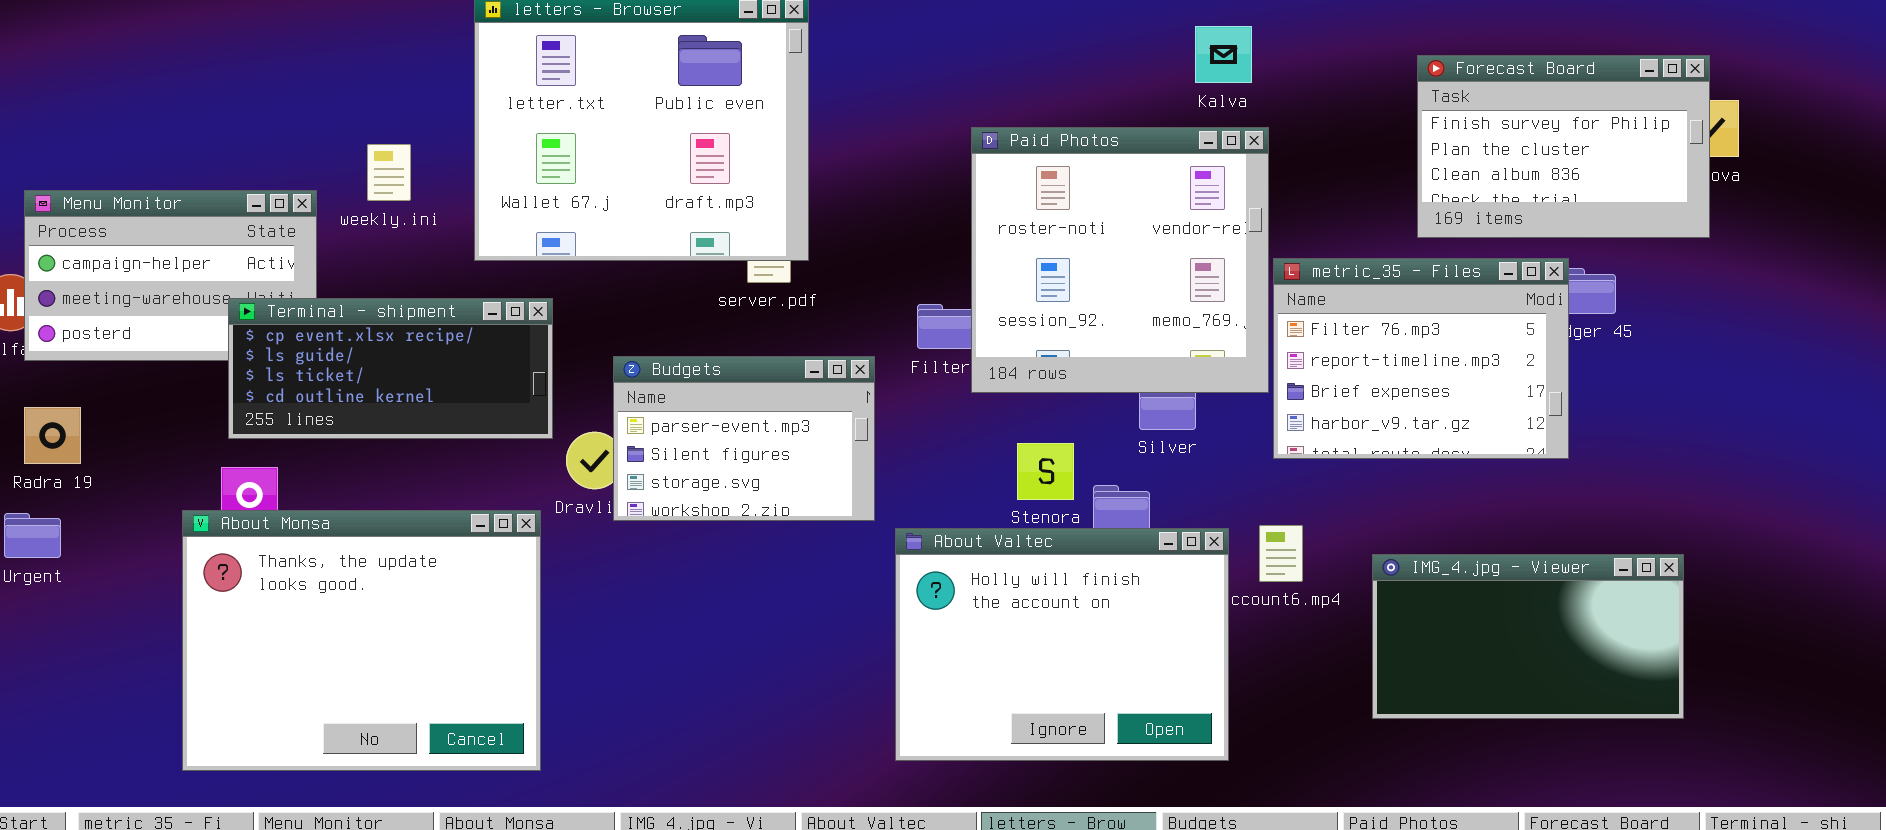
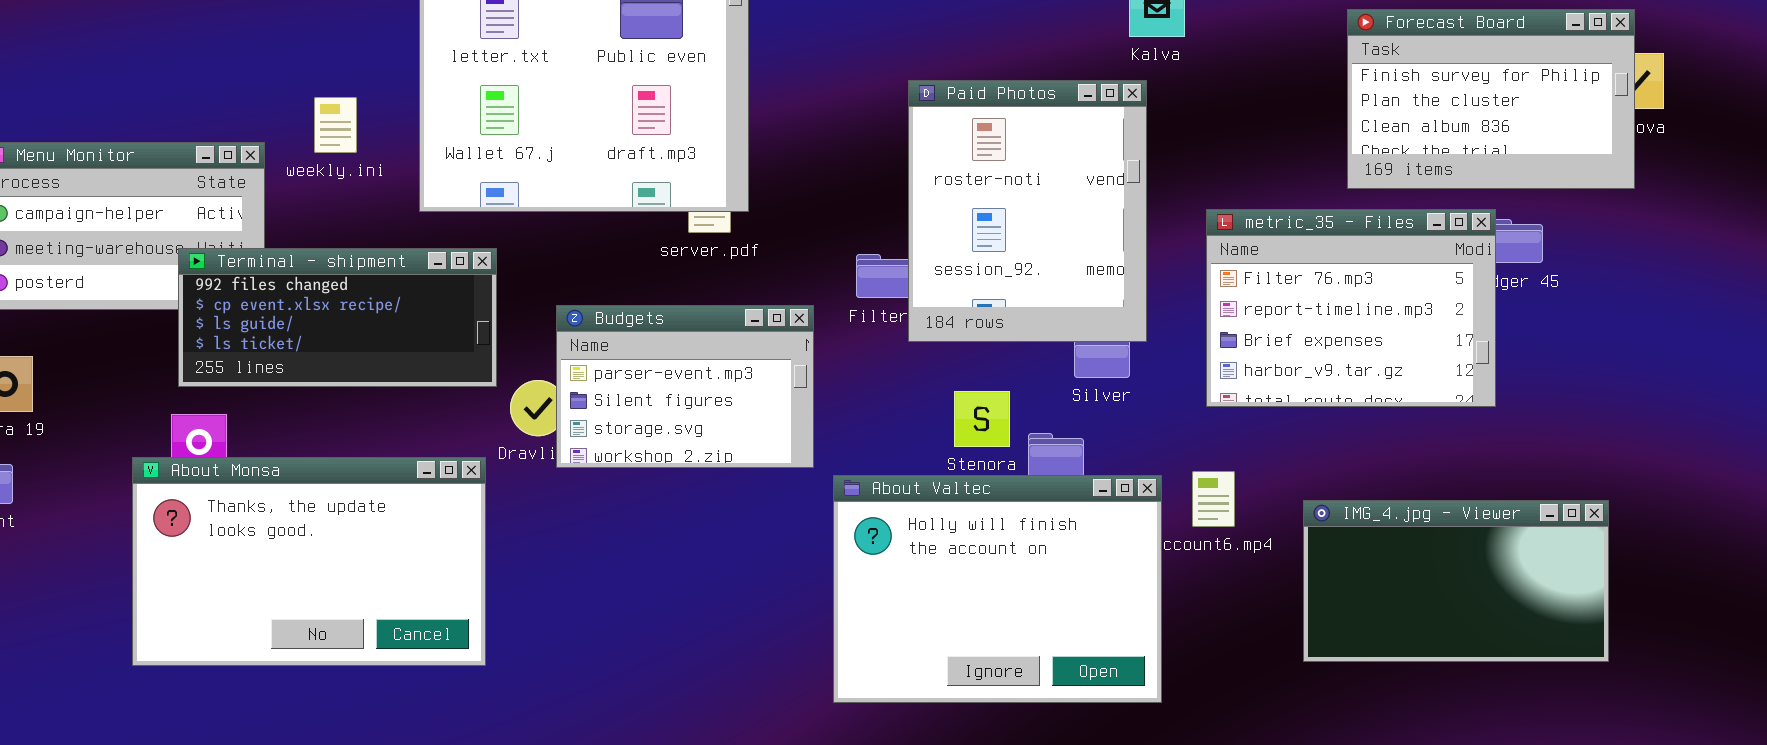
Paid Photos: [971,127,1269,393] -> [908,80,1147,342], resized
Terminal - shipment: [228,298,553,439] -> [178,248,497,387], scrolled up 1 row
About Monsa: [182,510,541,771] -> [132,457,486,666], resized

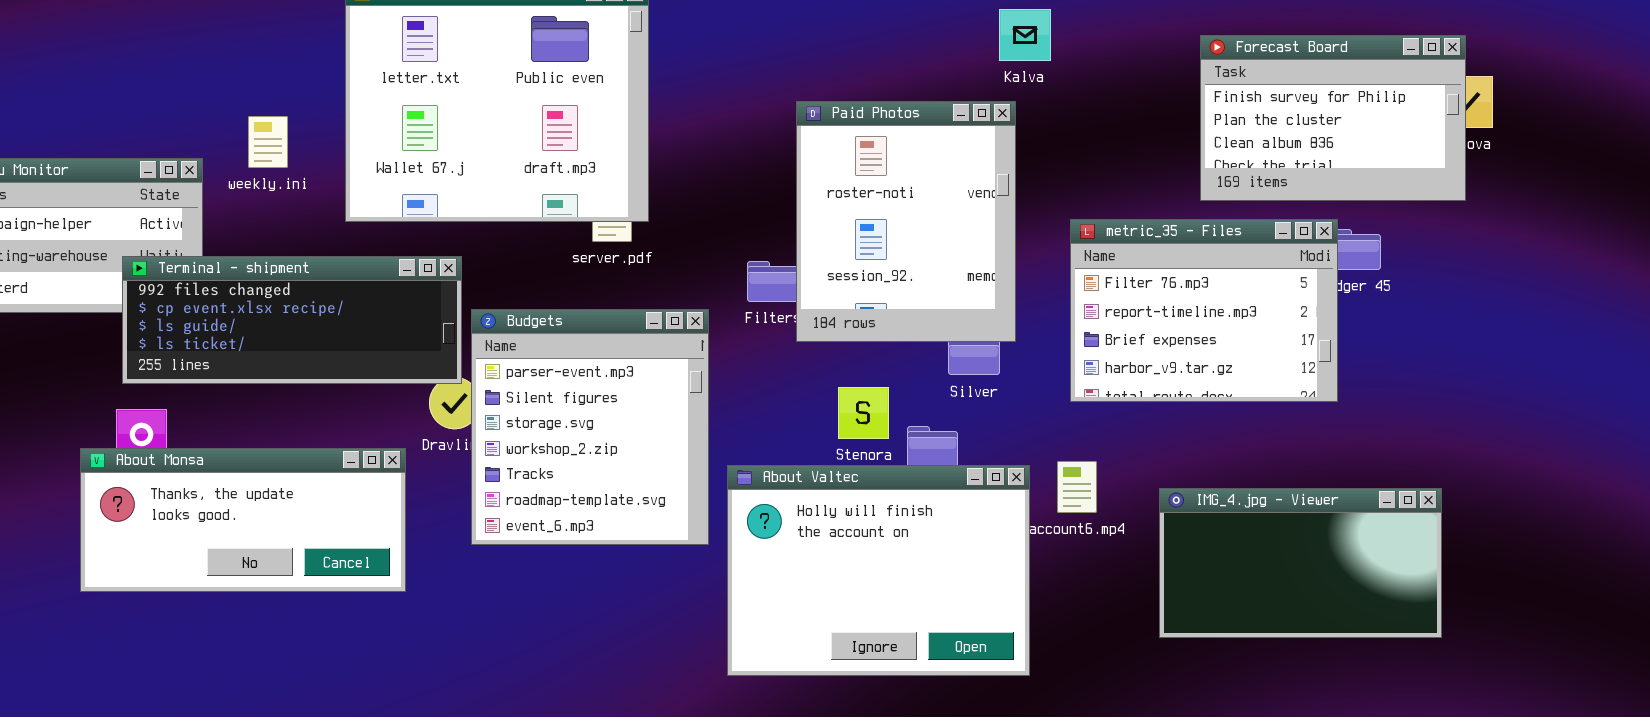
Terminal - shipment: [178,248,497,387] -> [122,256,462,384], resized
Budgets: [556,305,814,468] -> [471,309,709,545], resized
About Monsa: [132,457,486,666] -> [80,448,406,592], resized

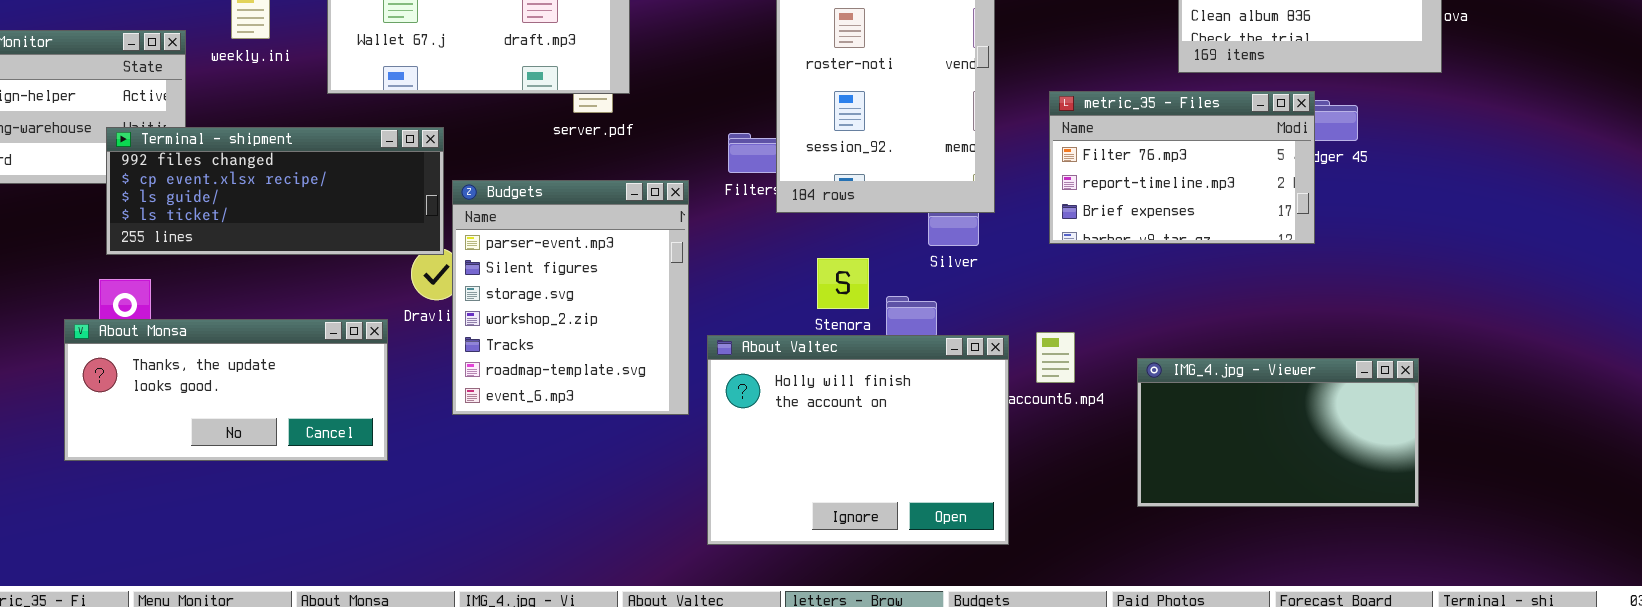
metric_35 - Files: [1070,219,1338,402] -> [1049,91,1315,244], resized

